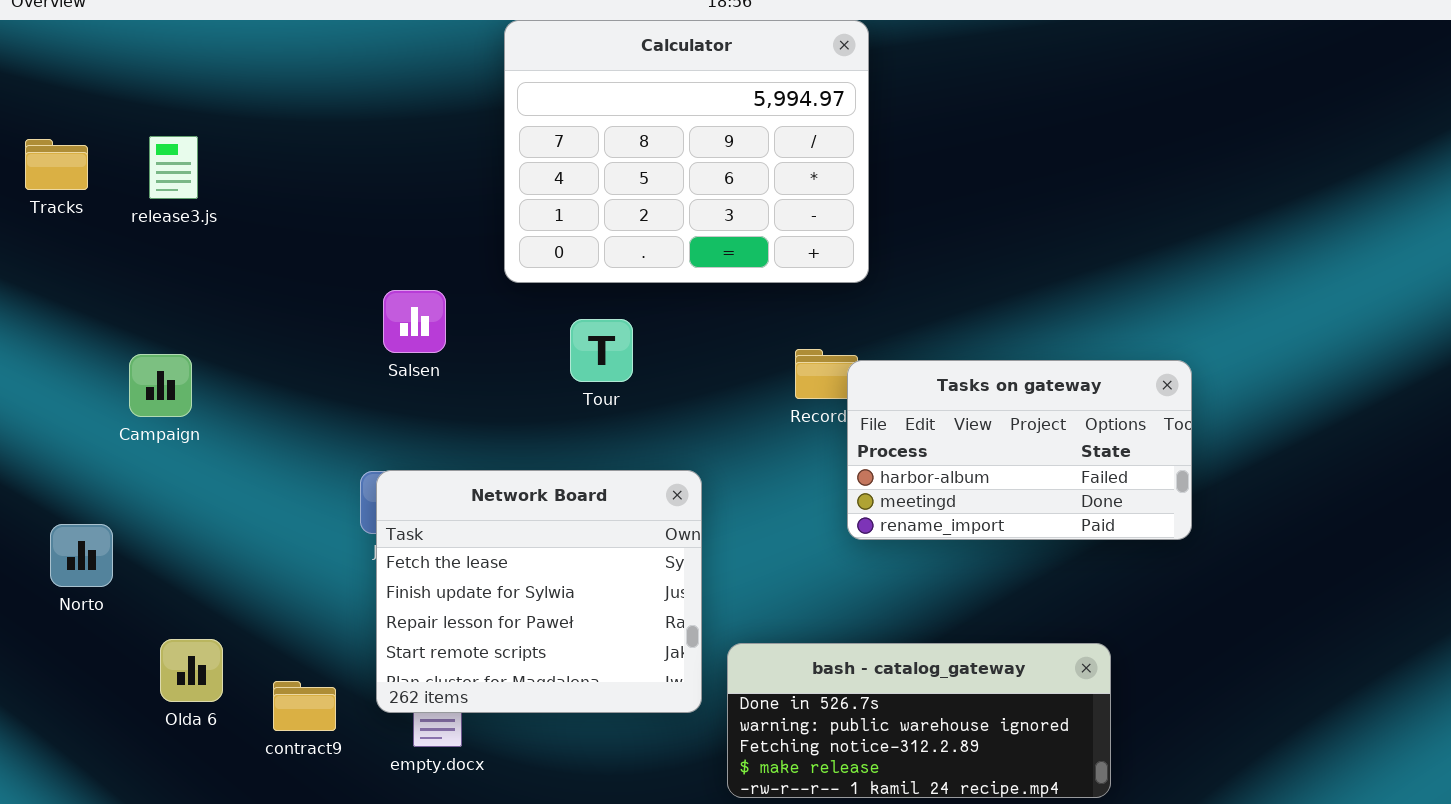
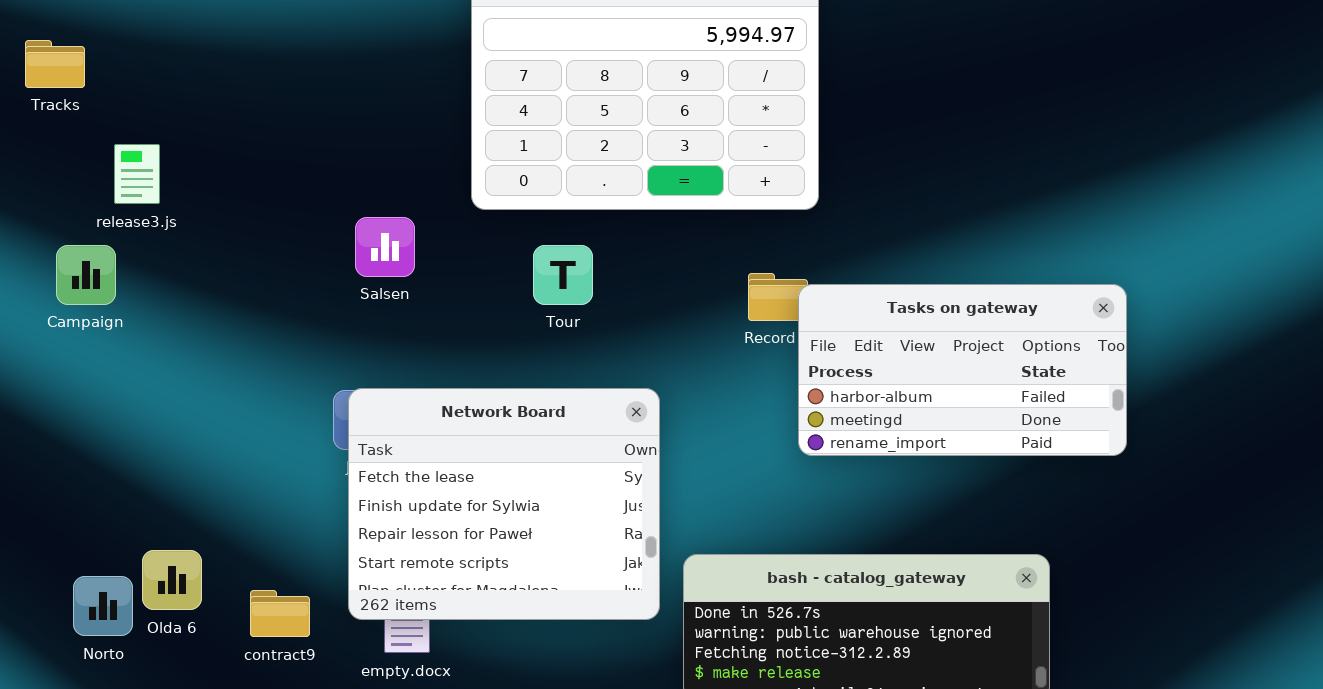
release3.js: [149,136,198,199] -> [114,144,160,204], moved
Tracks: [25,139,88,190] -> [25,40,85,88], moved
Campaign: [129,354,192,417] -> [56,245,116,305], moved
Norto: [50,524,113,587] -> [73,576,133,636], moved

